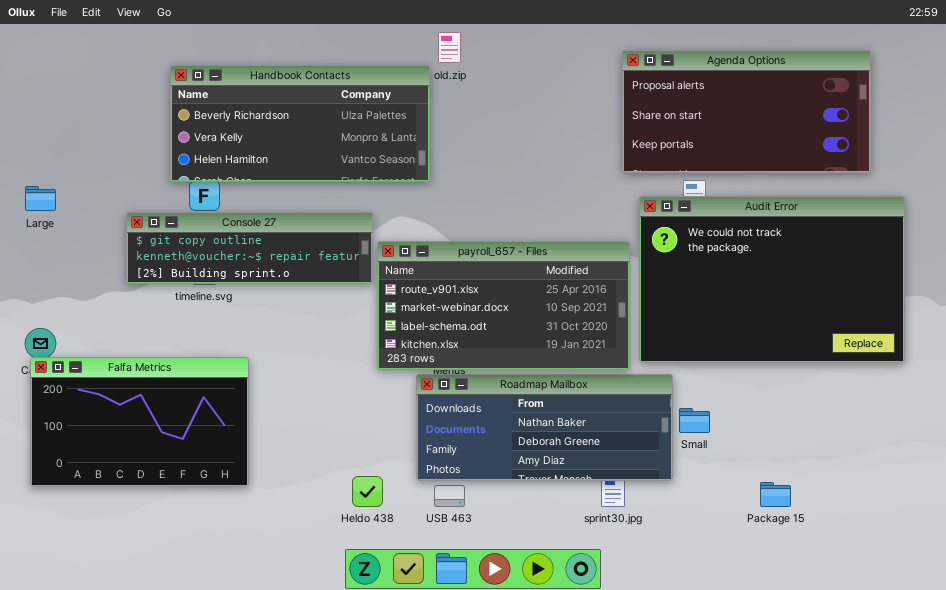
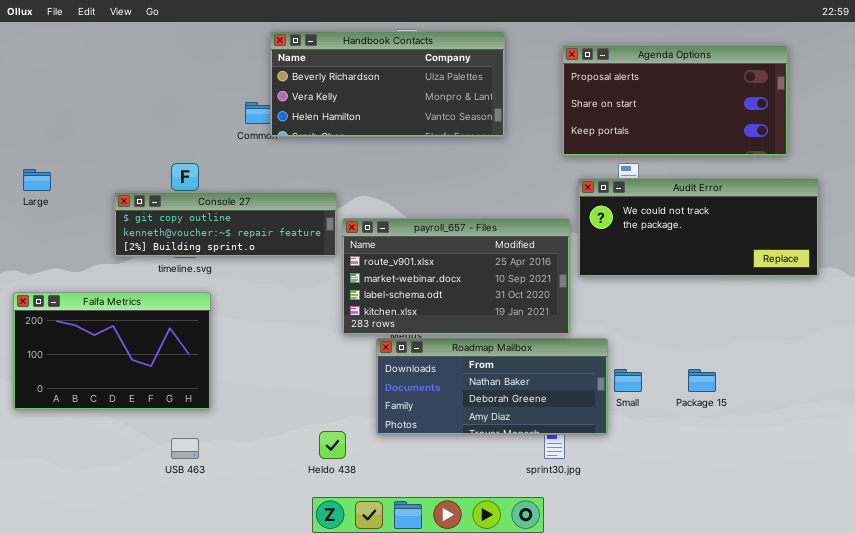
Handbook Contacts: [170,65,430,182] -> [270,31,505,137], moved
Audit Error: [639,196,905,363] -> [578,178,819,277], resized
Falfa Metrics: [30,357,249,487] -> [13,292,211,410], moved
Package 15: [760,482,791,507] -> [688,369,716,392], moved
USB 463: [434,485,465,507] -> [171,438,199,459], moved

